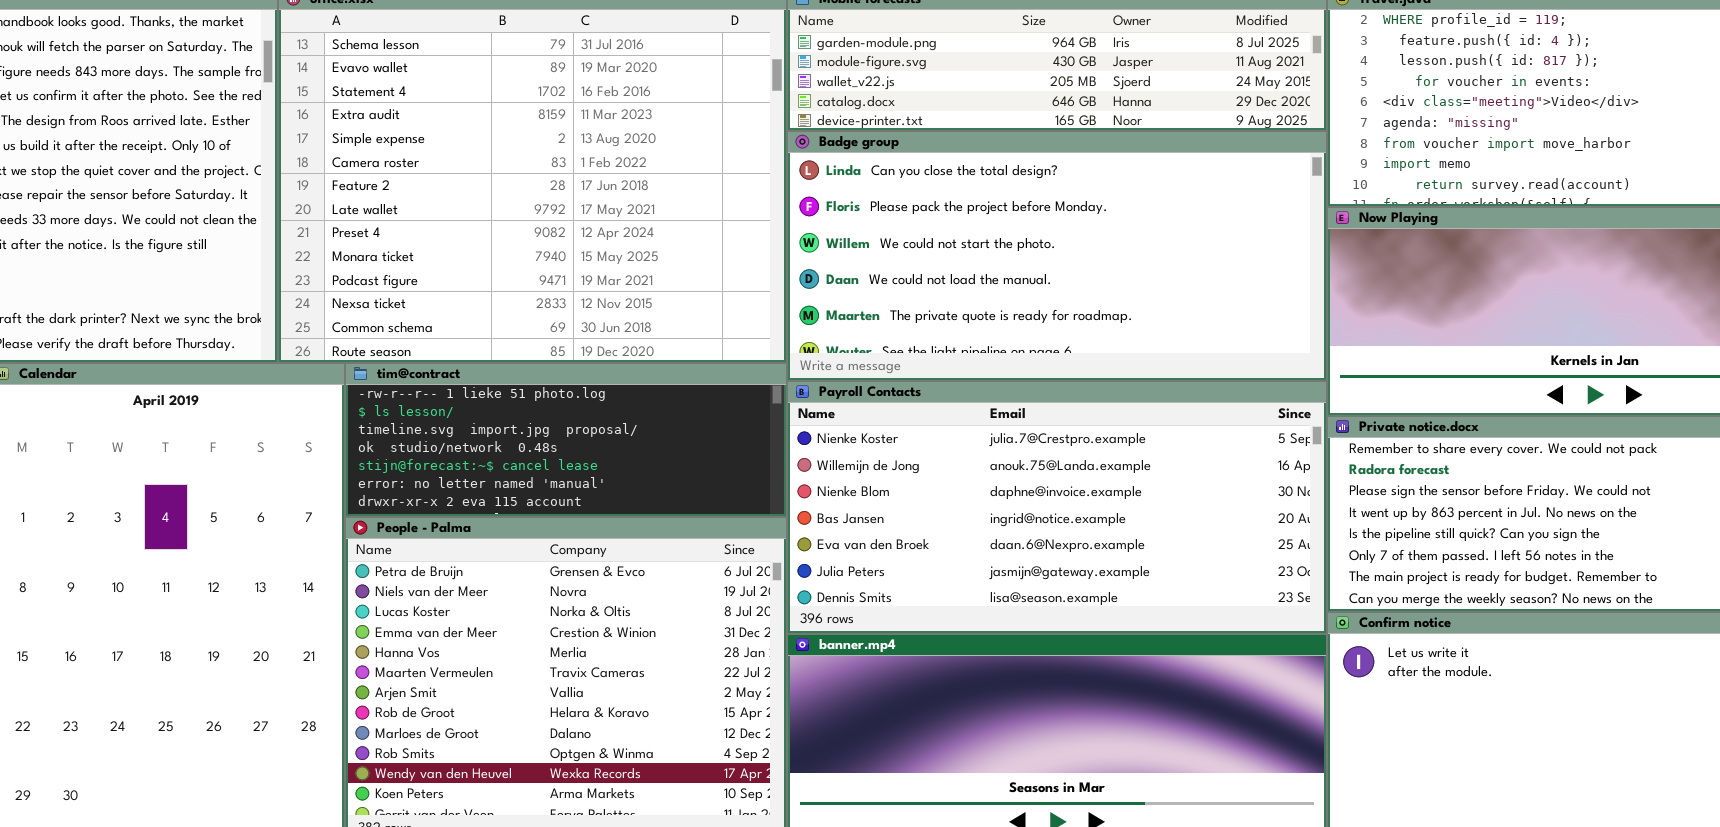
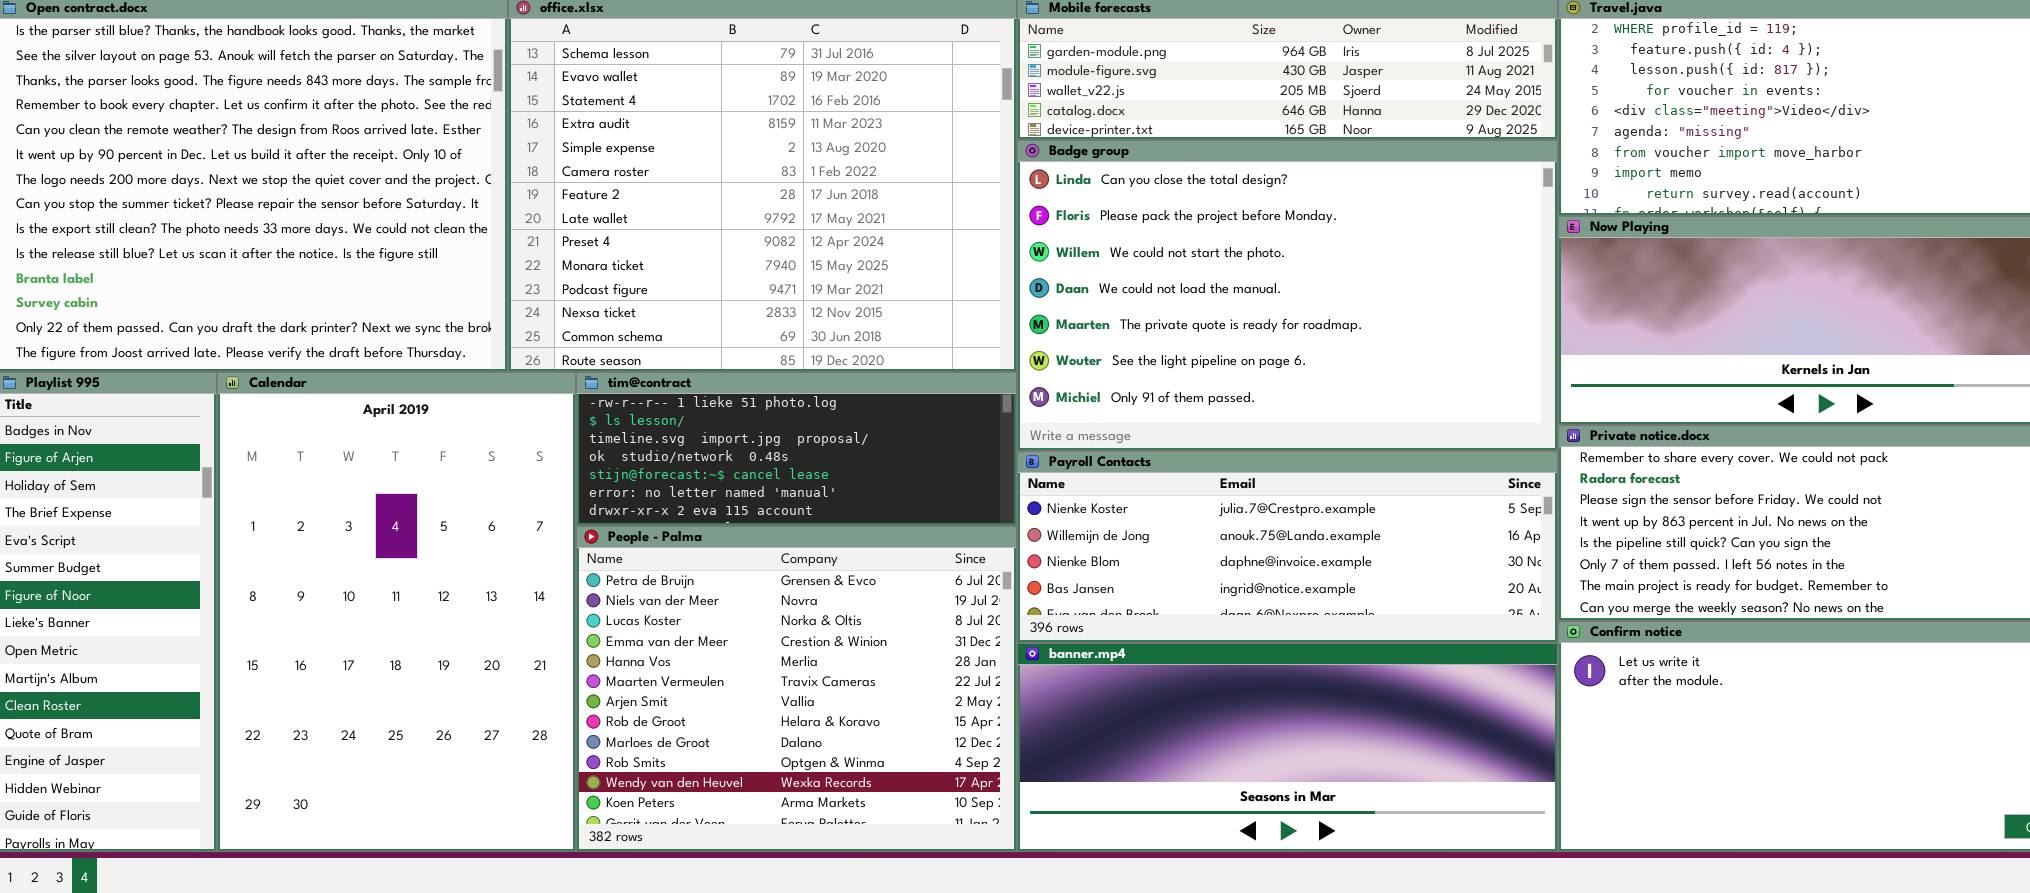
Badge group: [787,131,1327,381] -> [1017,140,1558,451], resized
Payroll Contacts: [787,381,1327,634] -> [1017,451,1558,643], resized

